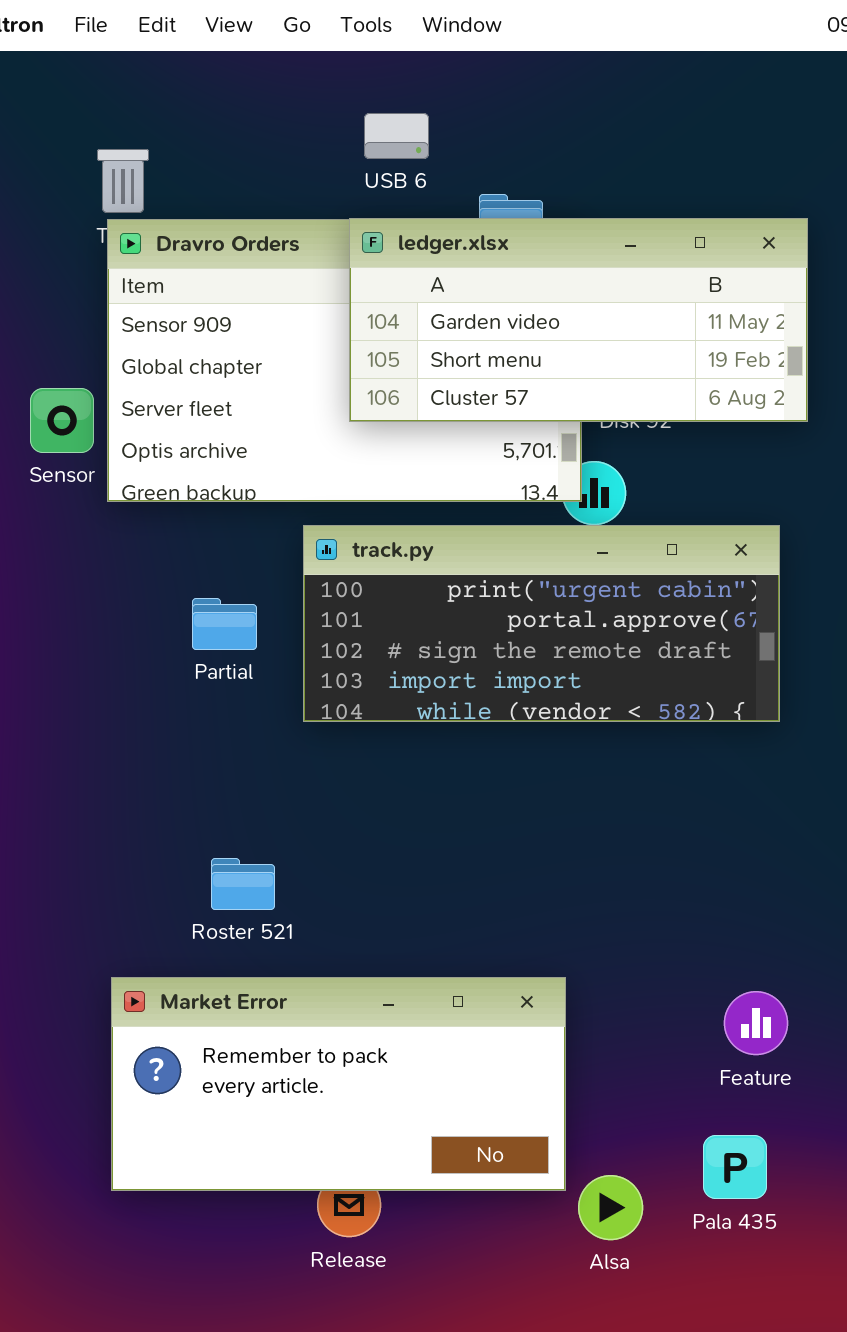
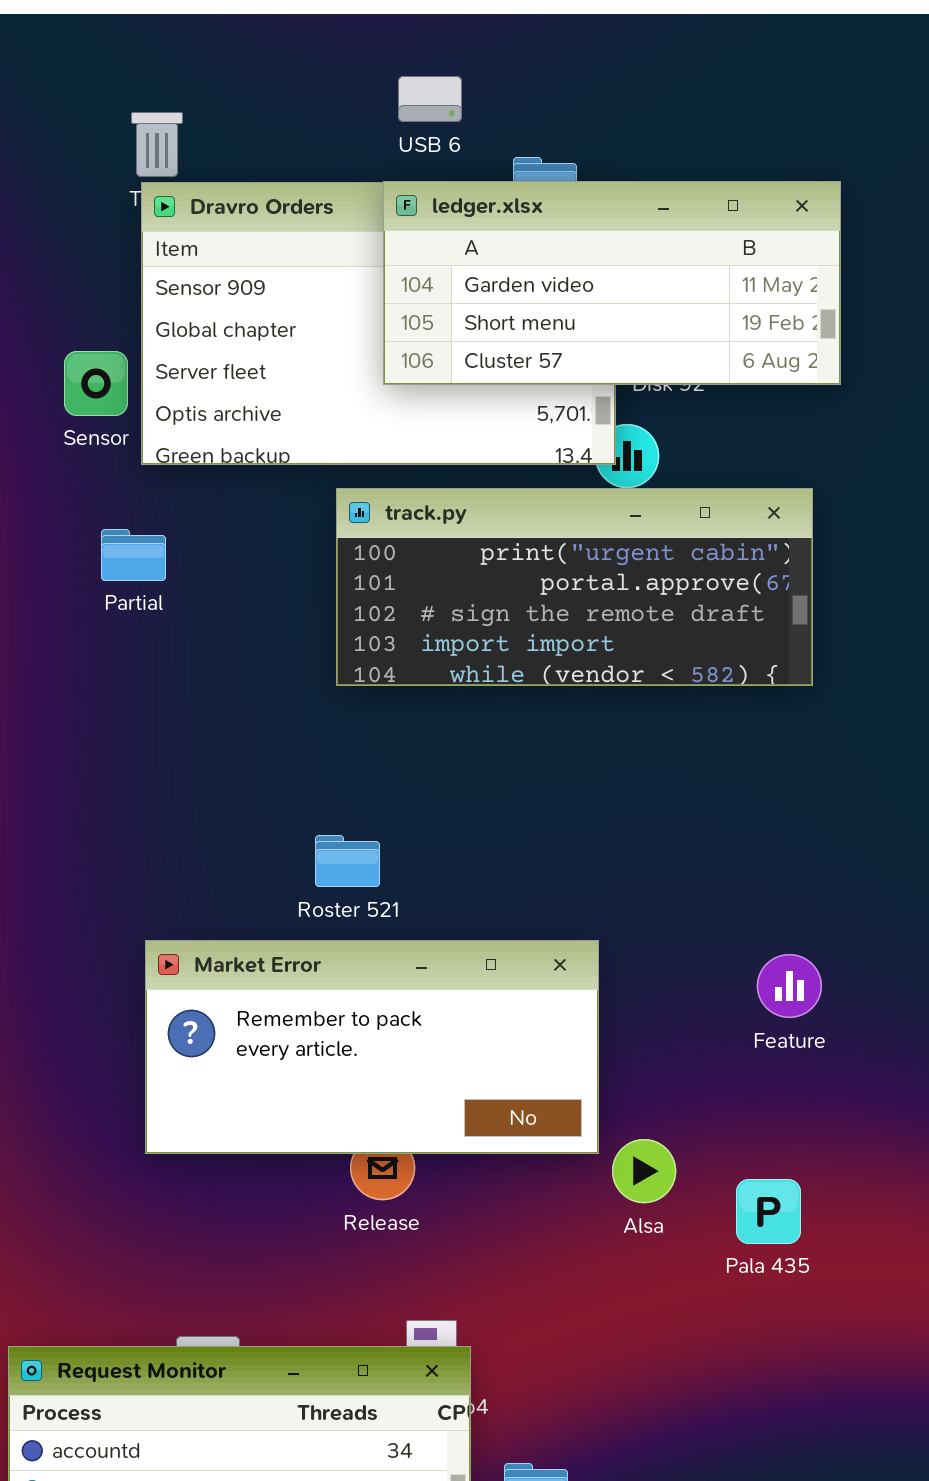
Partial: [192,598,257,650] -> [101,529,166,581], moved
Roster 521: [211,858,275,910] -> [315,835,380,887], moved
Pala 435: [703,1135,767,1199] -> [736,1179,801,1244], moved

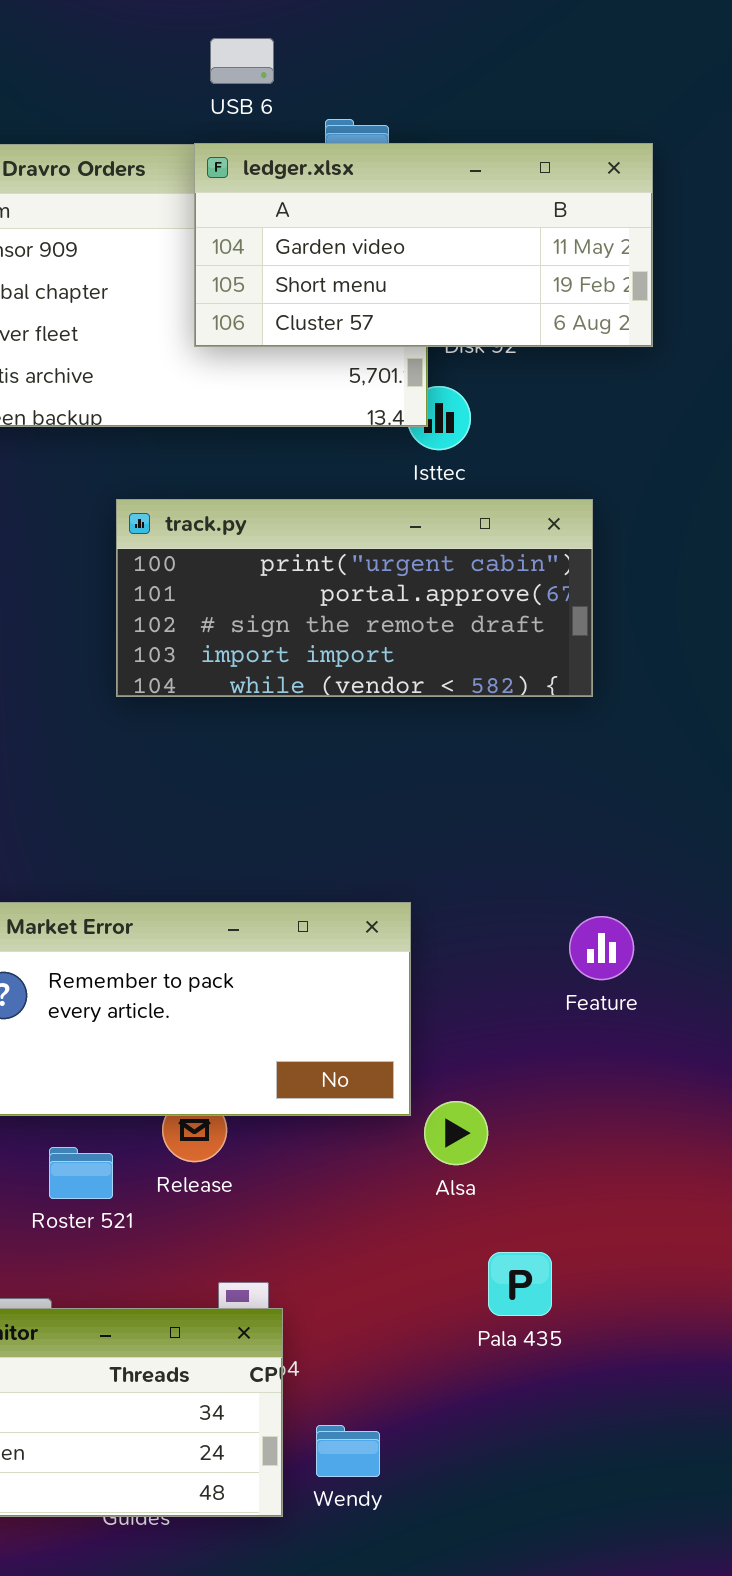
track.py: [336,488,813,686] -> [116,499,593,697], moved
Roster 521: [315,835,380,887] -> [49,1147,113,1199], moved
Pala 435: [736,1179,801,1244] -> [488,1252,552,1316], moved

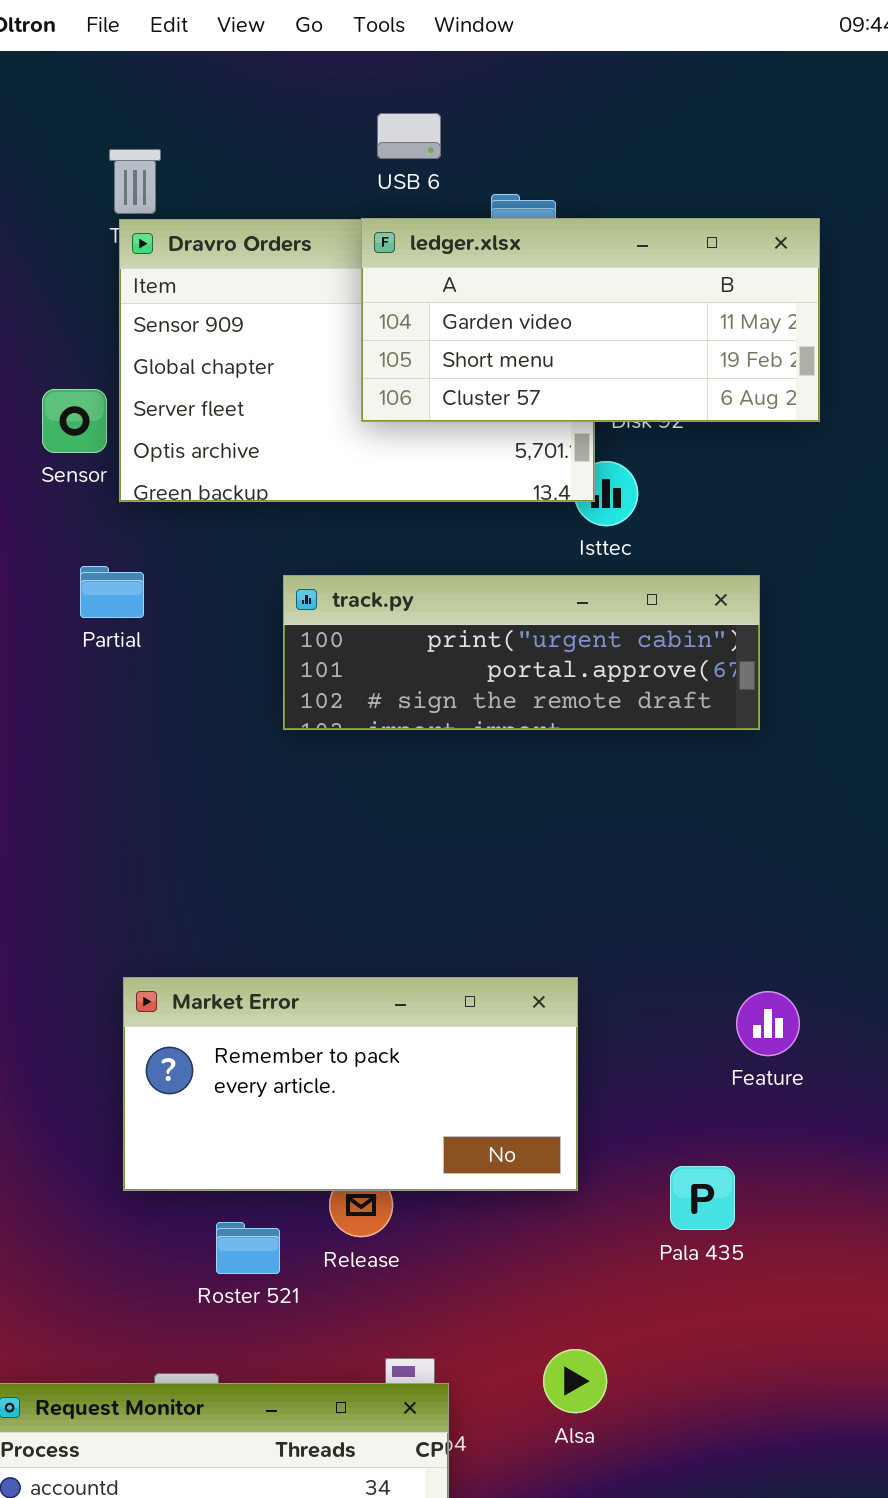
track.py: [116,499,593,697] -> [283,575,760,730], resized
Alsa: [424,1101,488,1165] -> [543,1349,607,1413], moved
Pala 435: [488,1252,552,1316] -> [670,1166,735,1230], moved

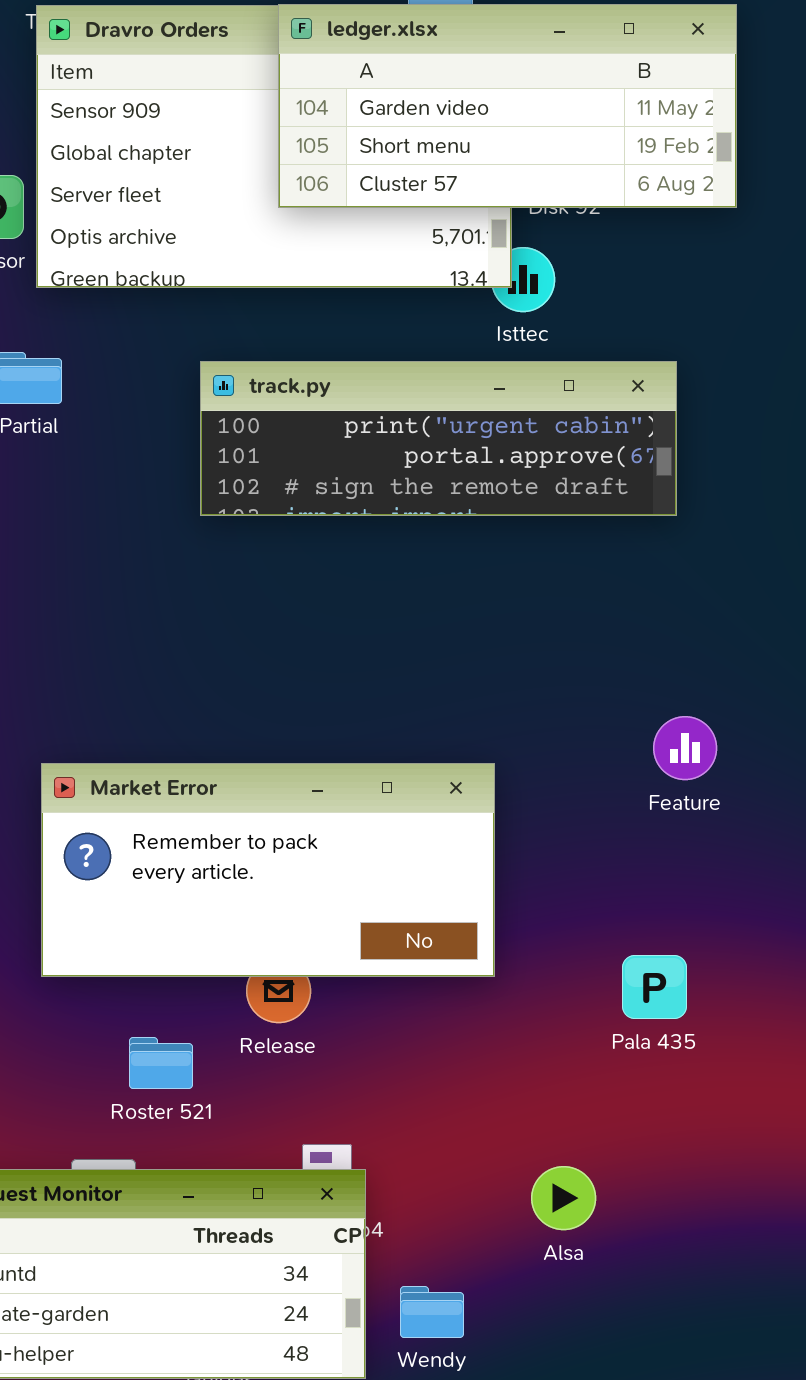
Feature: [736,991,800,1056] -> [653,716,717,780], moved
Pala 435: [670,1166,735,1230] -> [622,955,687,1019], moved
Roster 521: [216,1222,280,1274] -> [129,1037,193,1089], moved
Alsa: [543,1349,607,1413] -> [531,1166,596,1230], moved

